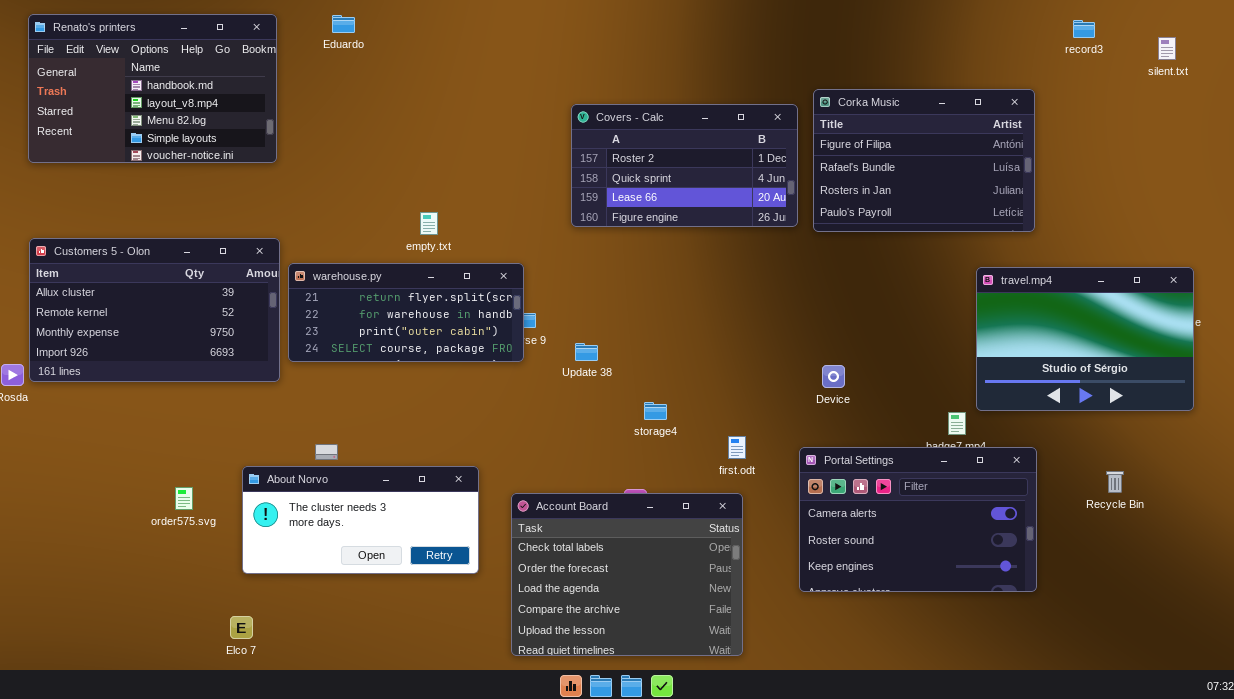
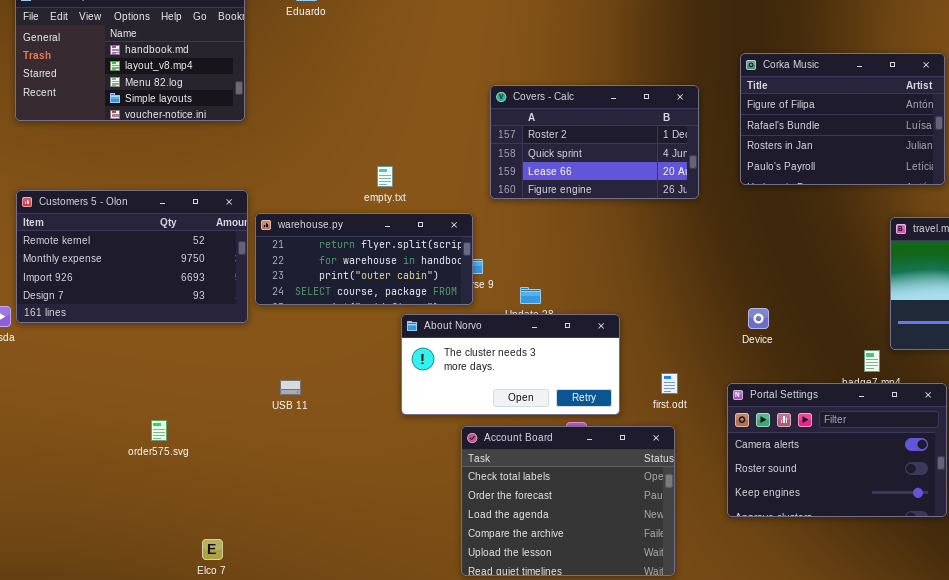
Covers - Calc: [571,104,798,227] -> [490,85,699,199], moved
Customers 5 - Olon: [29,238,280,382] -> [16,190,248,323], scrolled down 1 row
About Norvo: [242,466,479,574] -> [401,314,620,415], moved

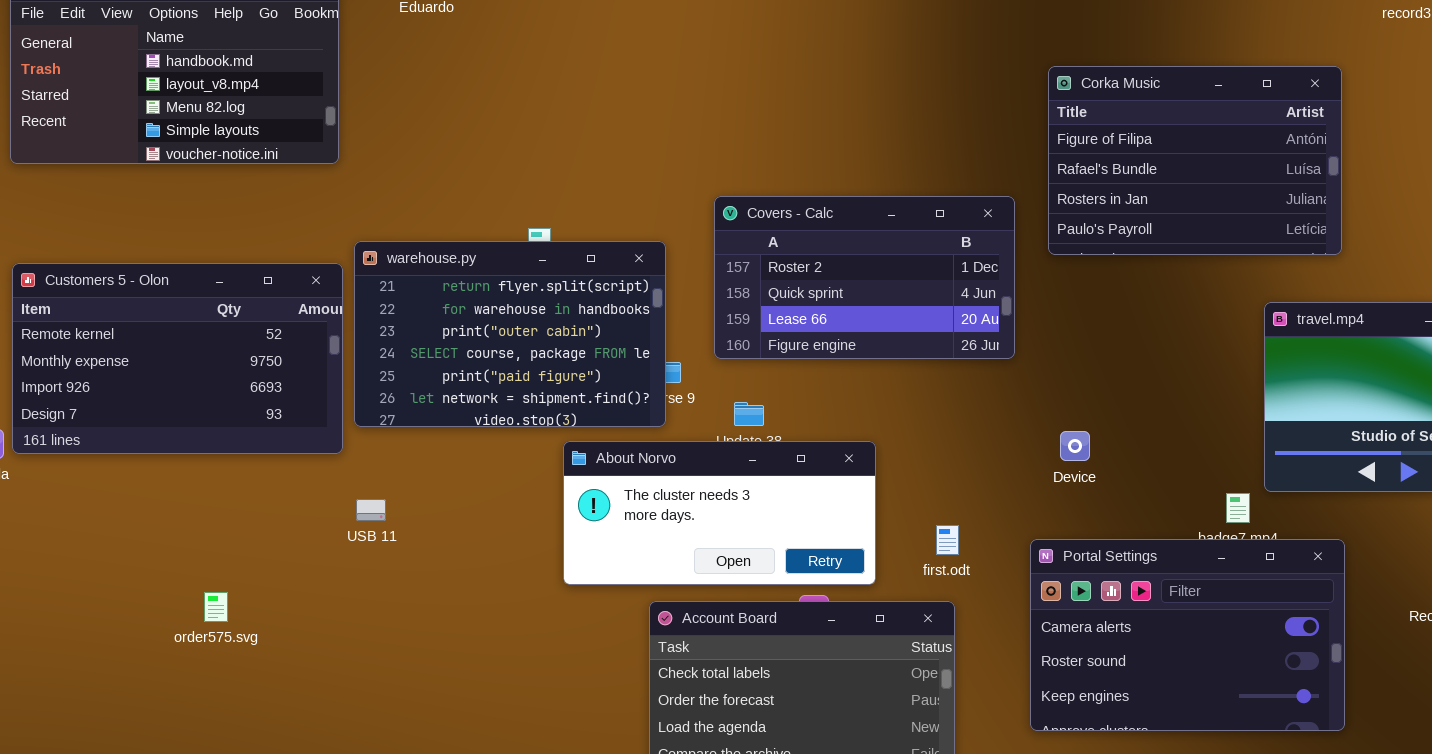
Covers - Calc: [490,85,699,199] -> [714,196,1015,359], moved
warehouse.py: [255,213,473,305] -> [354,241,666,427], resized
USB 11: [280,380,301,395] -> [356,499,386,521], moved

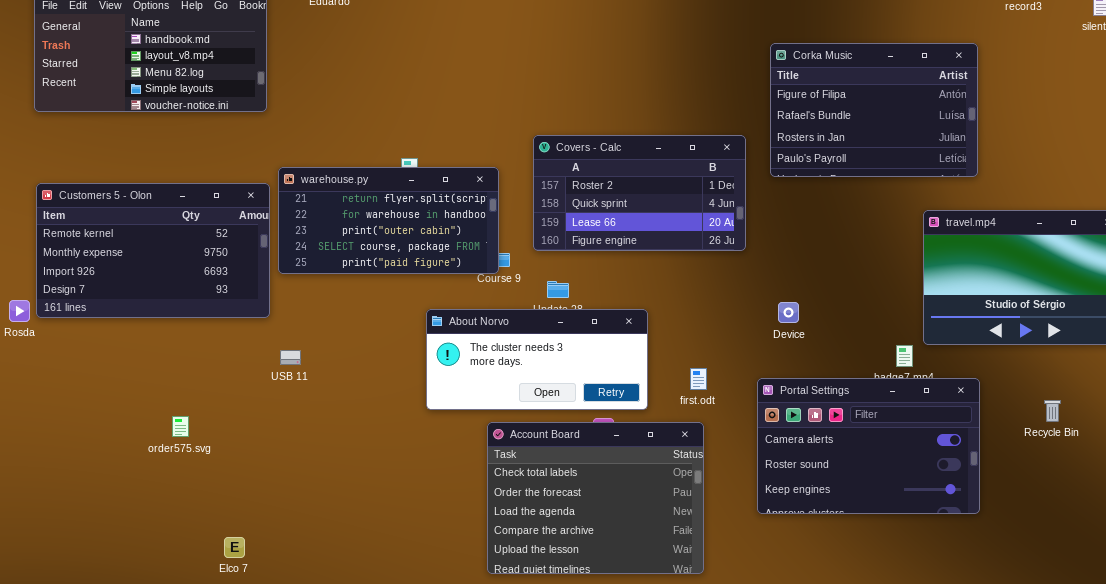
warehouse.py: [354,241,666,427] -> [278,167,499,274], resized

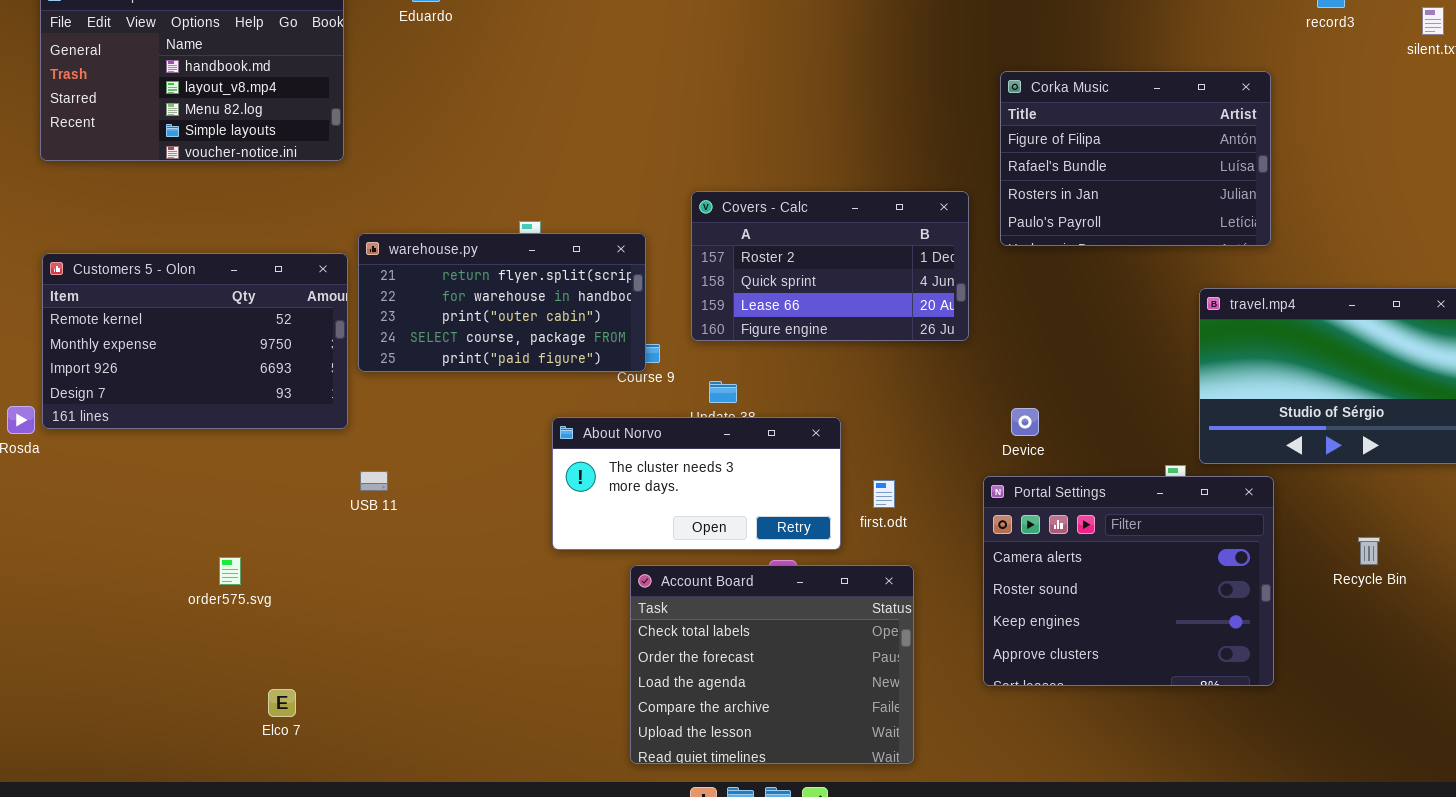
first.odt: [690,368,707,390] -> [873,480,895,508], moved
Portal Settings: [757,378,980,514] -> [983,476,1274,686], resized
Elco 7: [224,537,245,558] -> [268,689,296,717], moved

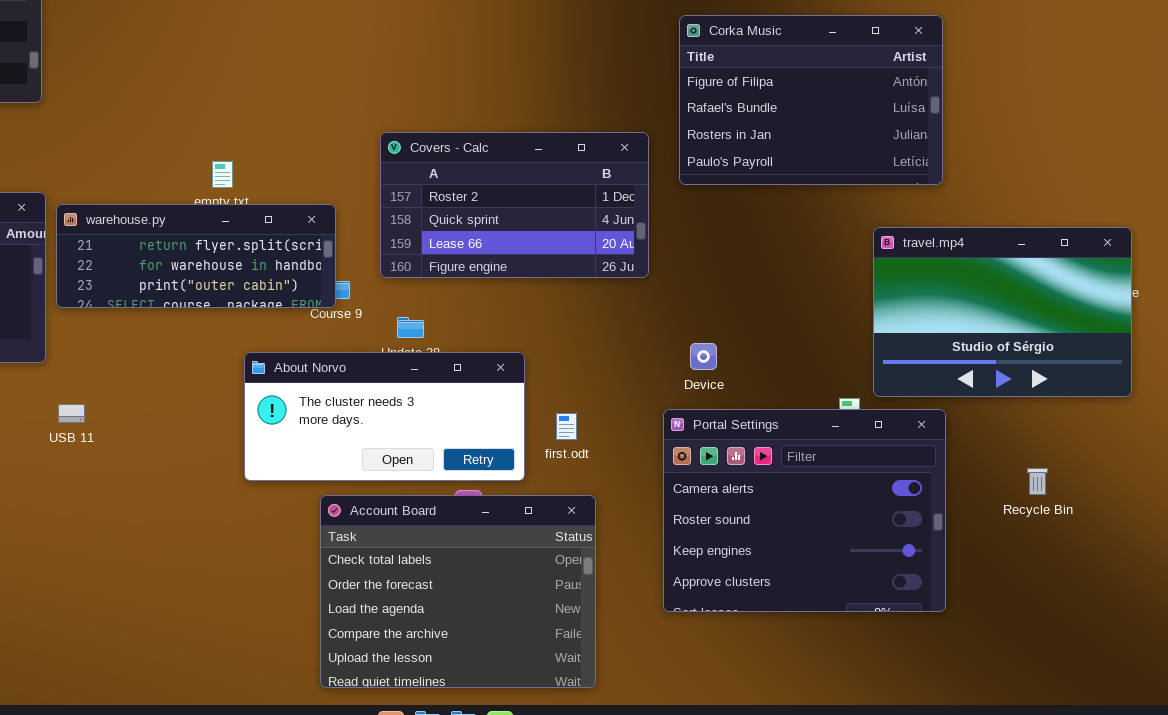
warehouse.py: [358,233,646,372] -> [56,204,336,308], resized

